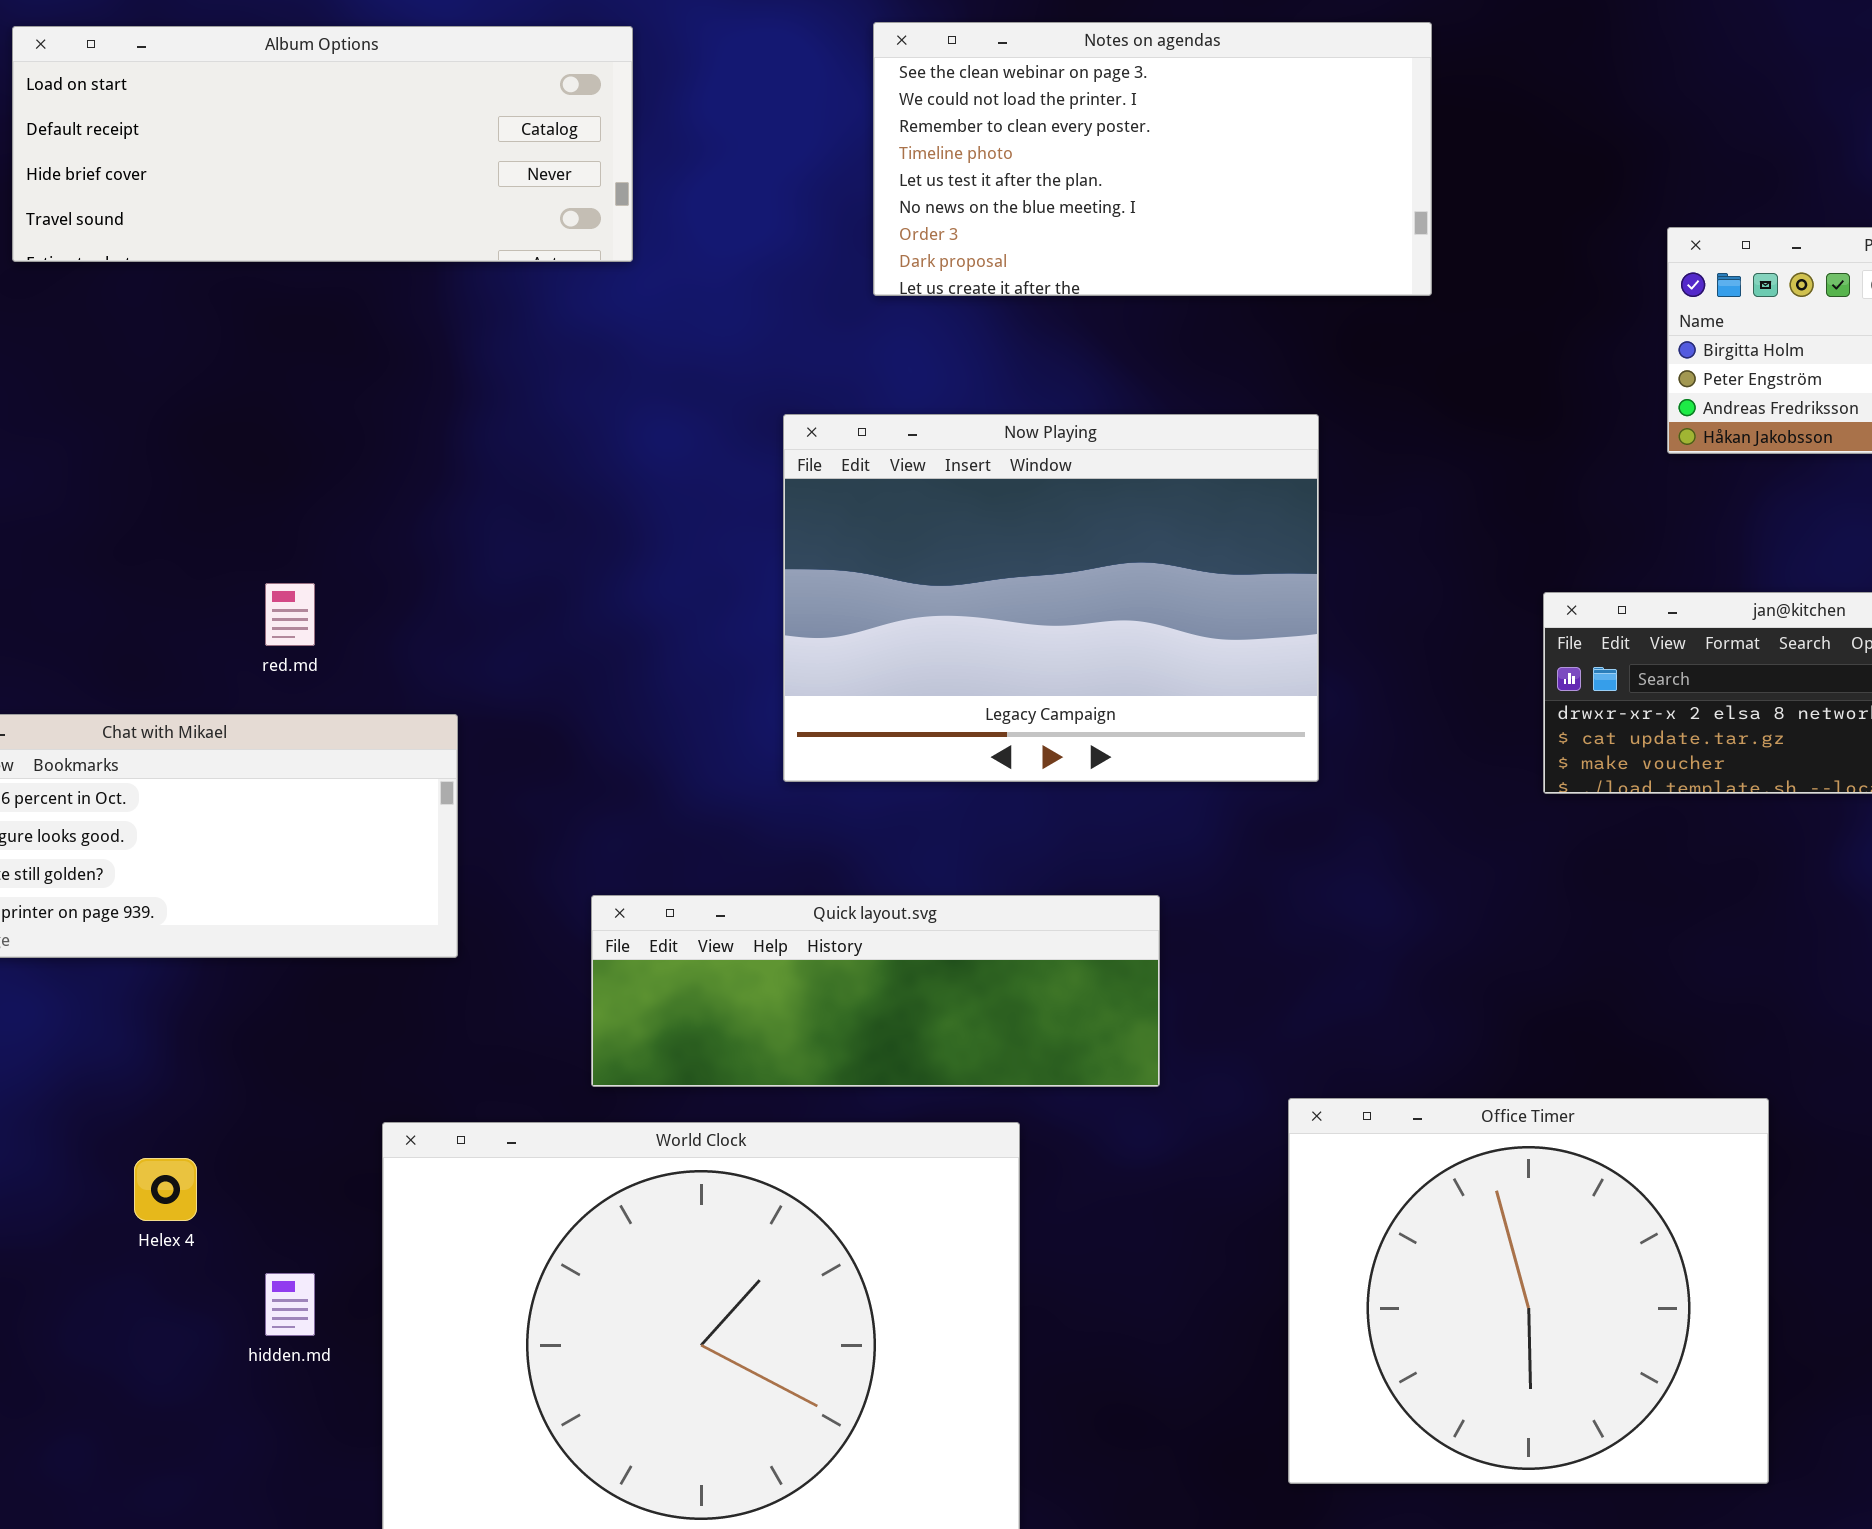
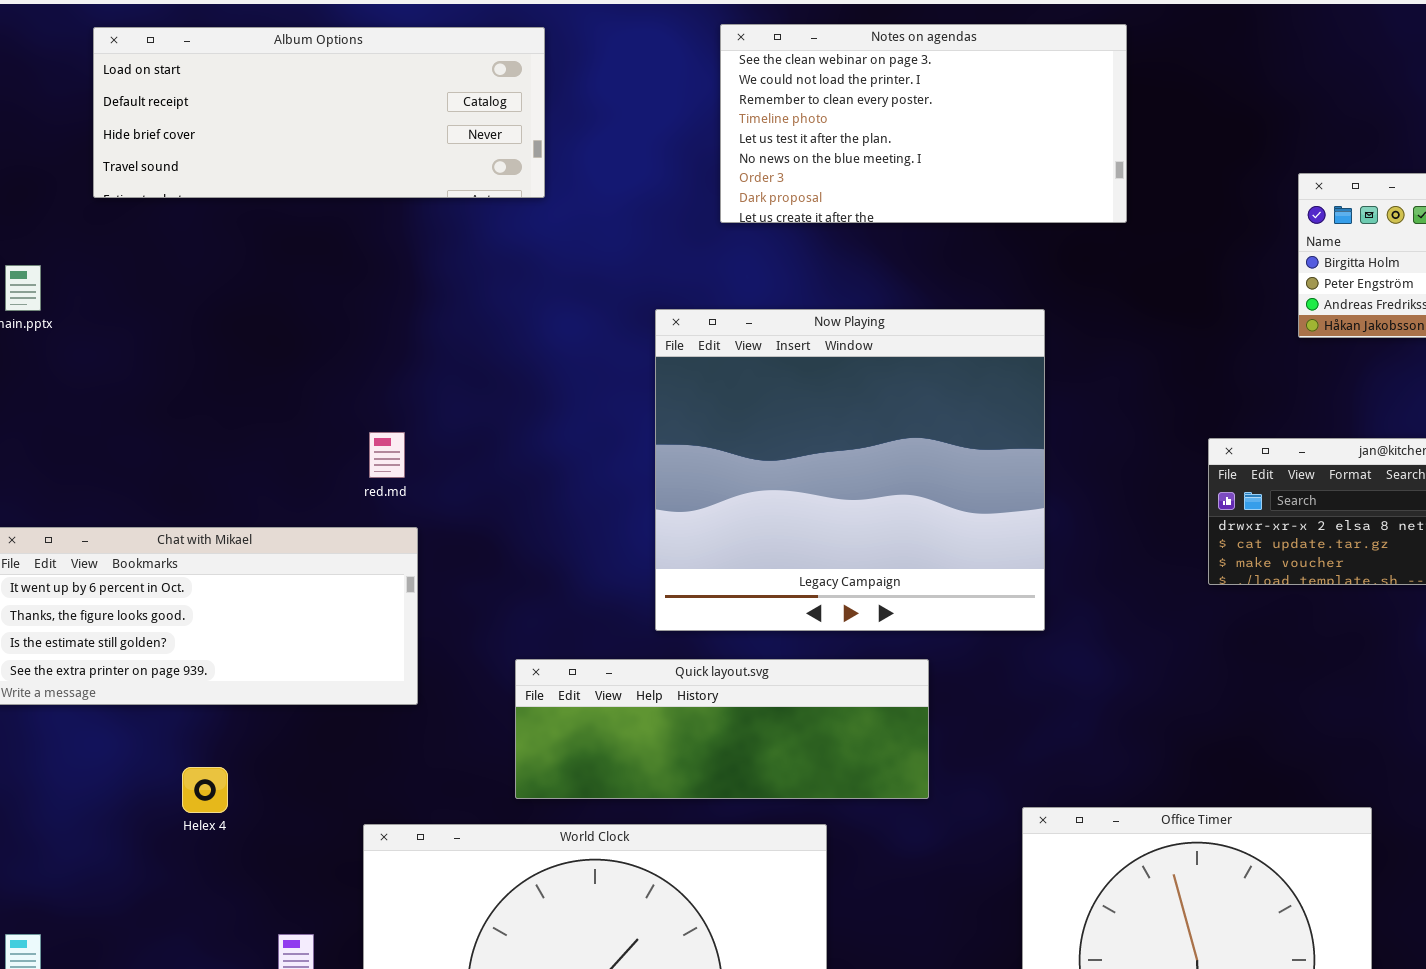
Now Playing: [783,414,1319,782] -> [655,309,1045,631], resized
red.md: [265,583,315,646] -> [369,432,405,478], moved
Helex 4: [134,1158,197,1221] -> [182,767,228,813], moved

